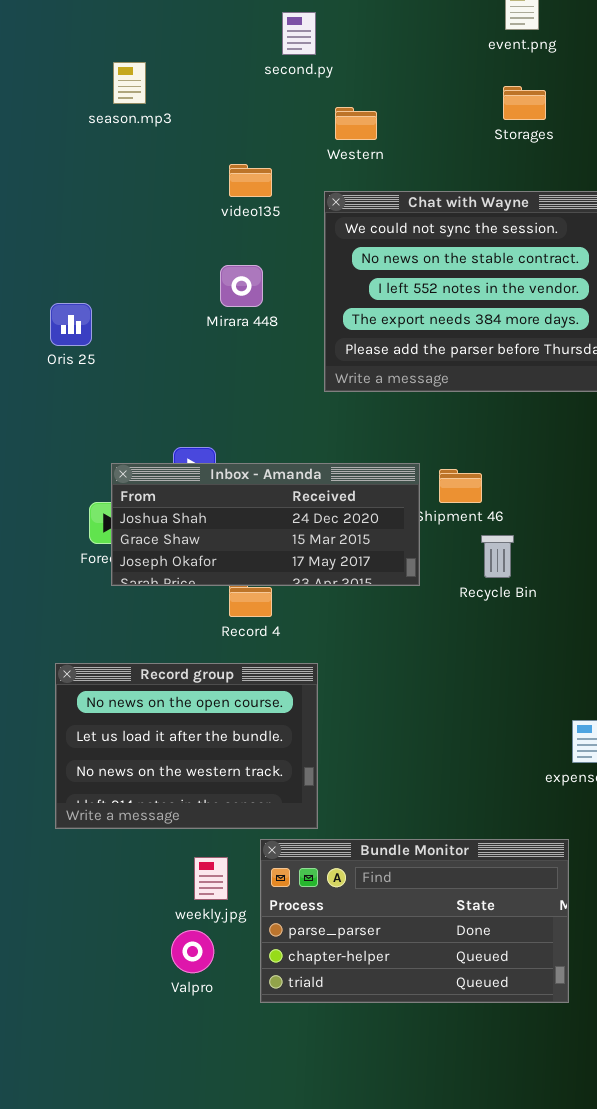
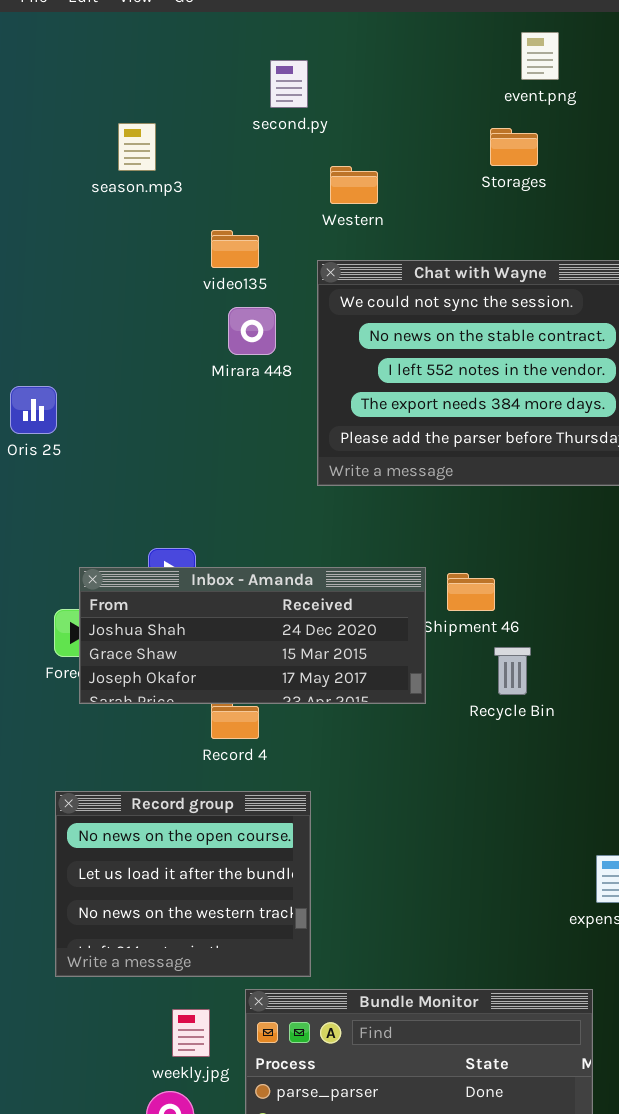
season.mp3: [113,62,146,104] -> [118,123,156,171], moved
Storages: [503,86,546,120] -> [490,128,538,166], moved
Mirara 448: [220,265,263,307] -> [228,307,276,355], moved
Record group: [55,663,318,829] -> [55,791,311,977], resized

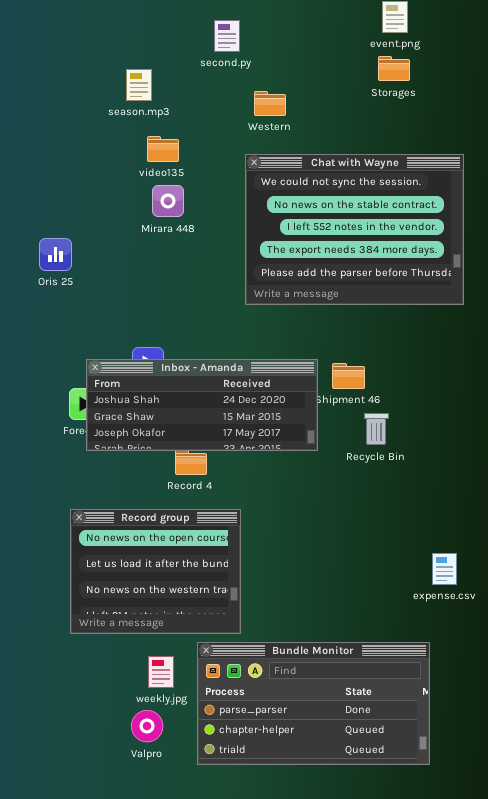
season.mp3: [118,123,156,171] -> [126,69,152,101], moved
Storages: [490,128,538,166] -> [378,56,410,81], moved
video135: [211,230,259,268] -> [147,136,179,162], moved
Mirara 448: [228,307,276,355] -> [152,185,184,217], moved

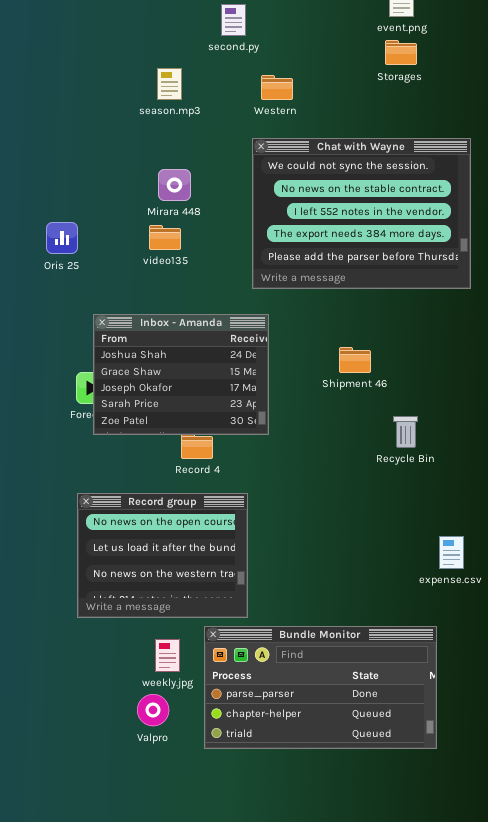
season.mp3: [126,69,152,101] -> [157,68,182,100], moved
video135: [147,136,179,162] -> [149,225,181,250], moved
Inbox - Amanda: [86,359,318,451] -> [93,314,269,435], resized
Recycle Bin: [364,413,389,445] -> [393,416,418,448], moved

